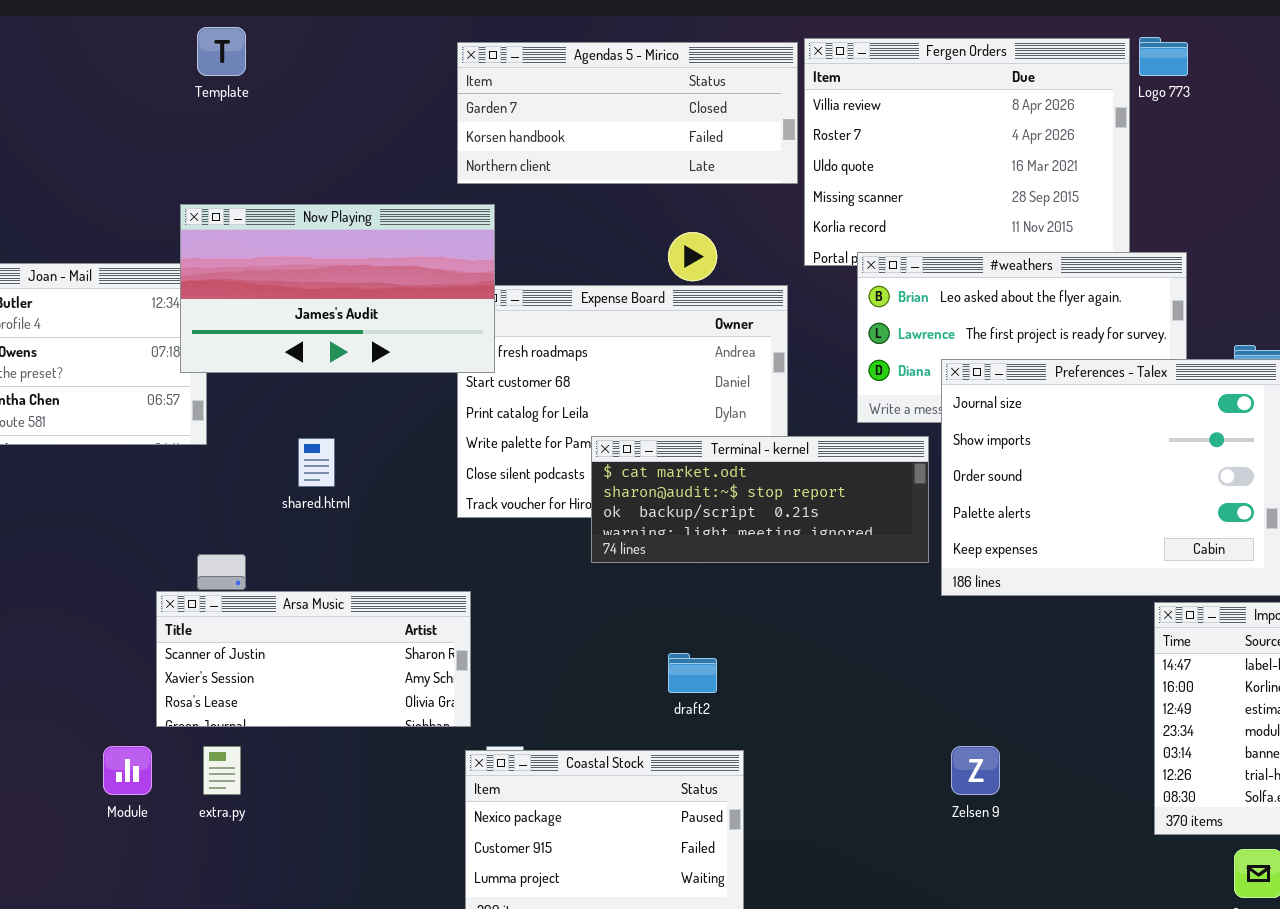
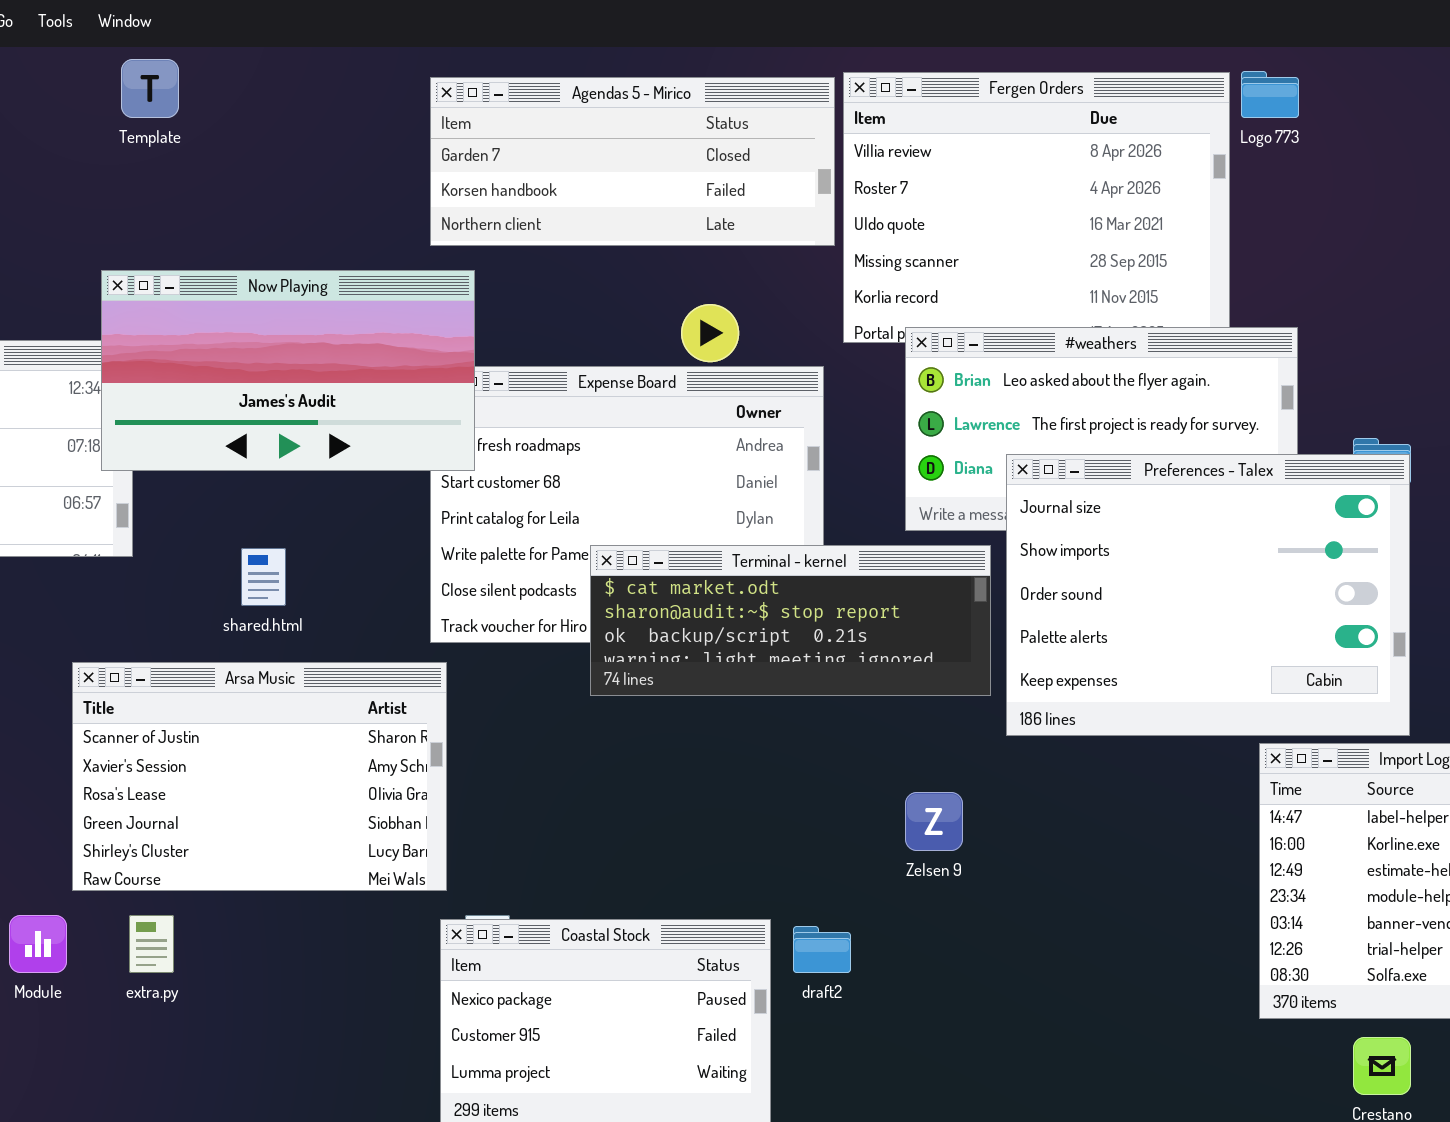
Arsa Music: [156,591,471,727] -> [72,662,447,891], resized
draft2: [668,653,717,693] -> [793,926,851,973], moved
Zelsen 9: [951,746,1000,795] -> [905,792,963,851], moved

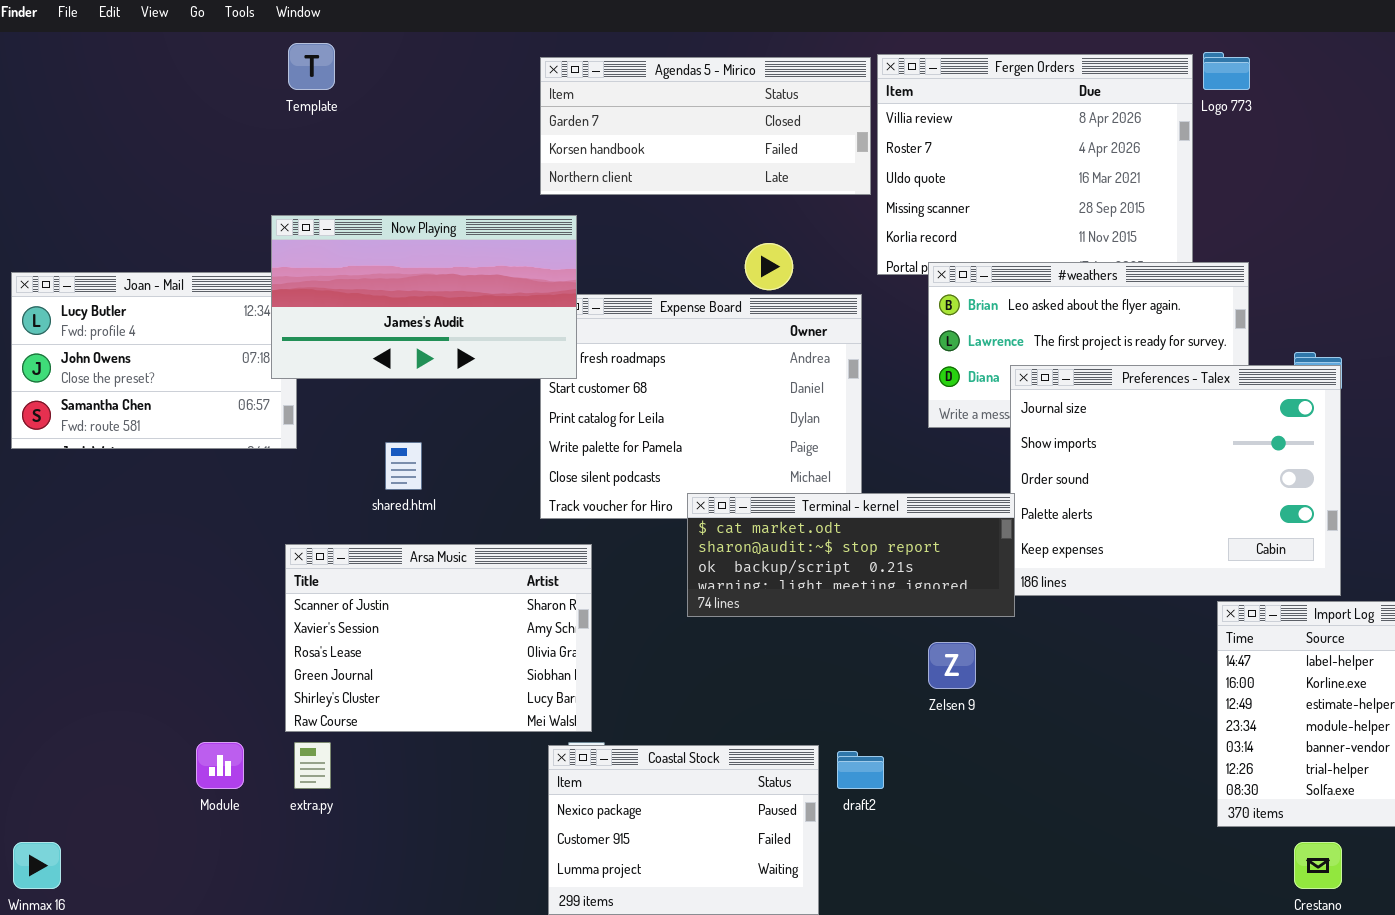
Terminal - kernel: [590,545,991,696] -> [687,493,1015,617], moved
Arsa Music: [72,662,447,891] -> [285,544,592,732], moved

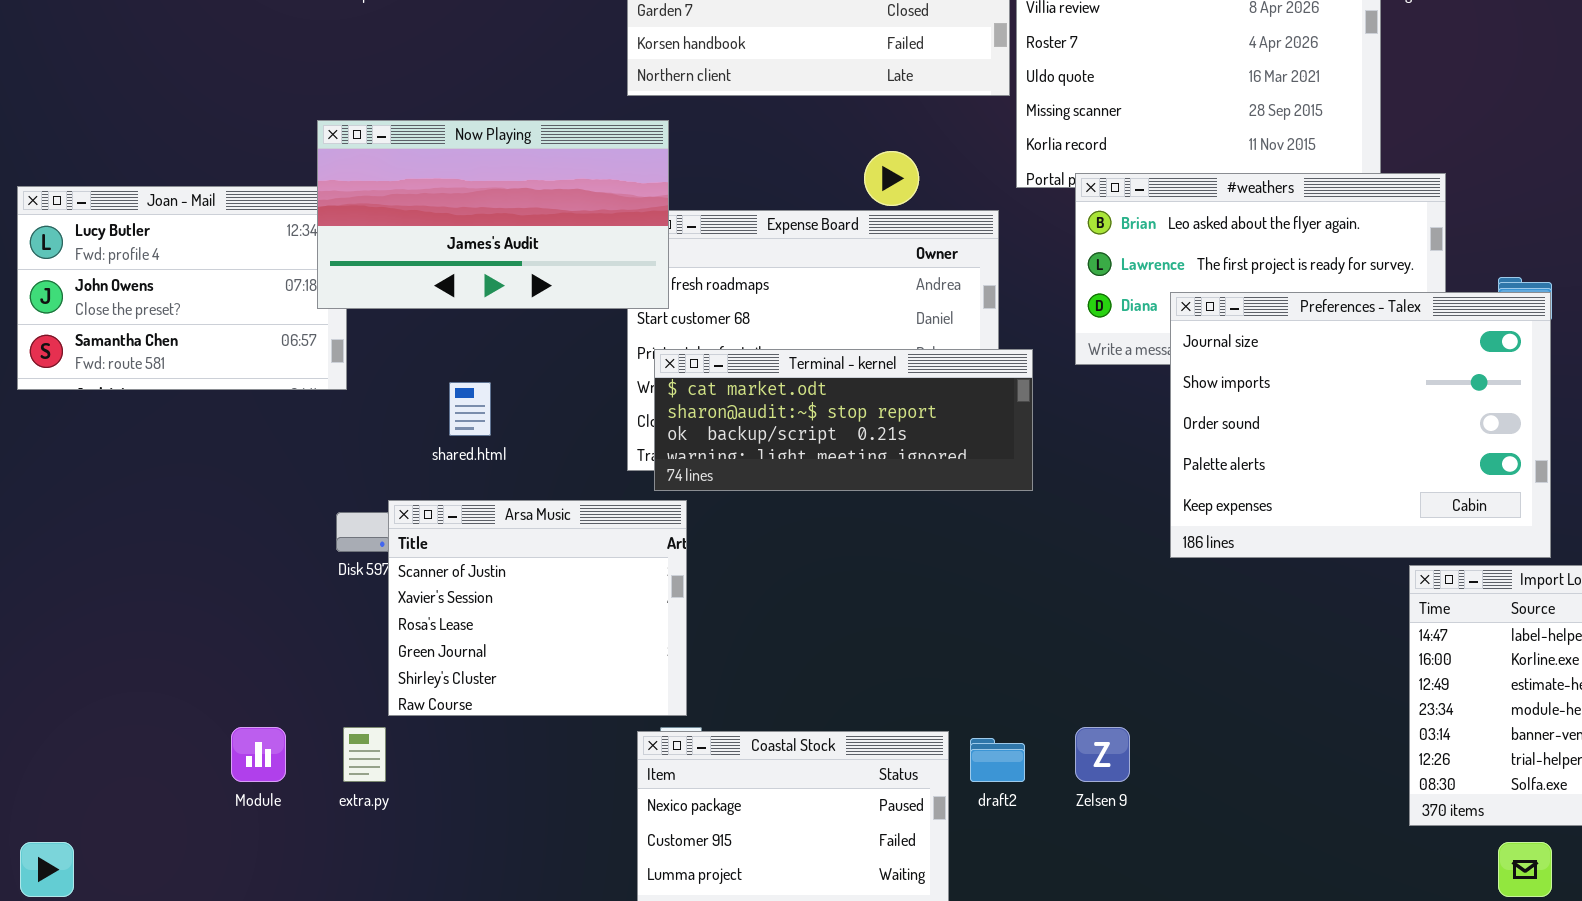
Terminal - kernel: [687,493,1015,617] -> [654,349,1033,491], moved
Arsa Music: [285,544,592,732] -> [388,500,687,716], resized
Zelsen 9: [928,642,976,689] -> [1075,727,1130,782], moved

